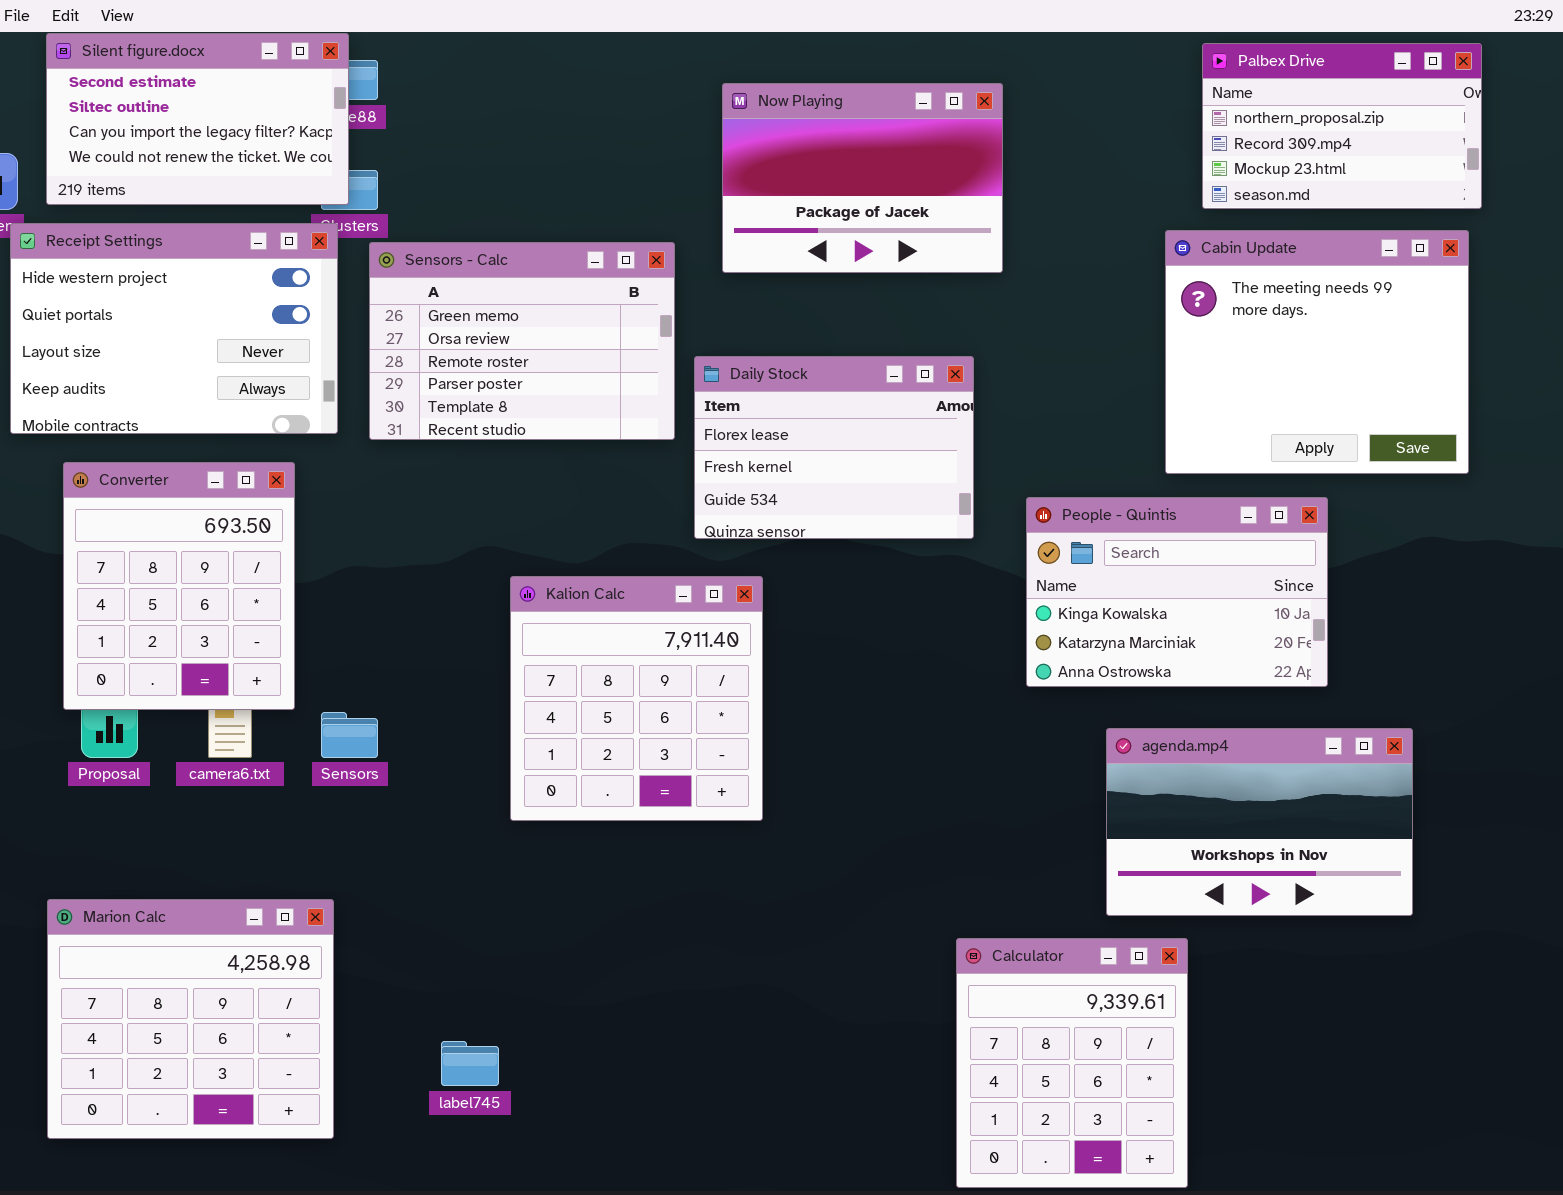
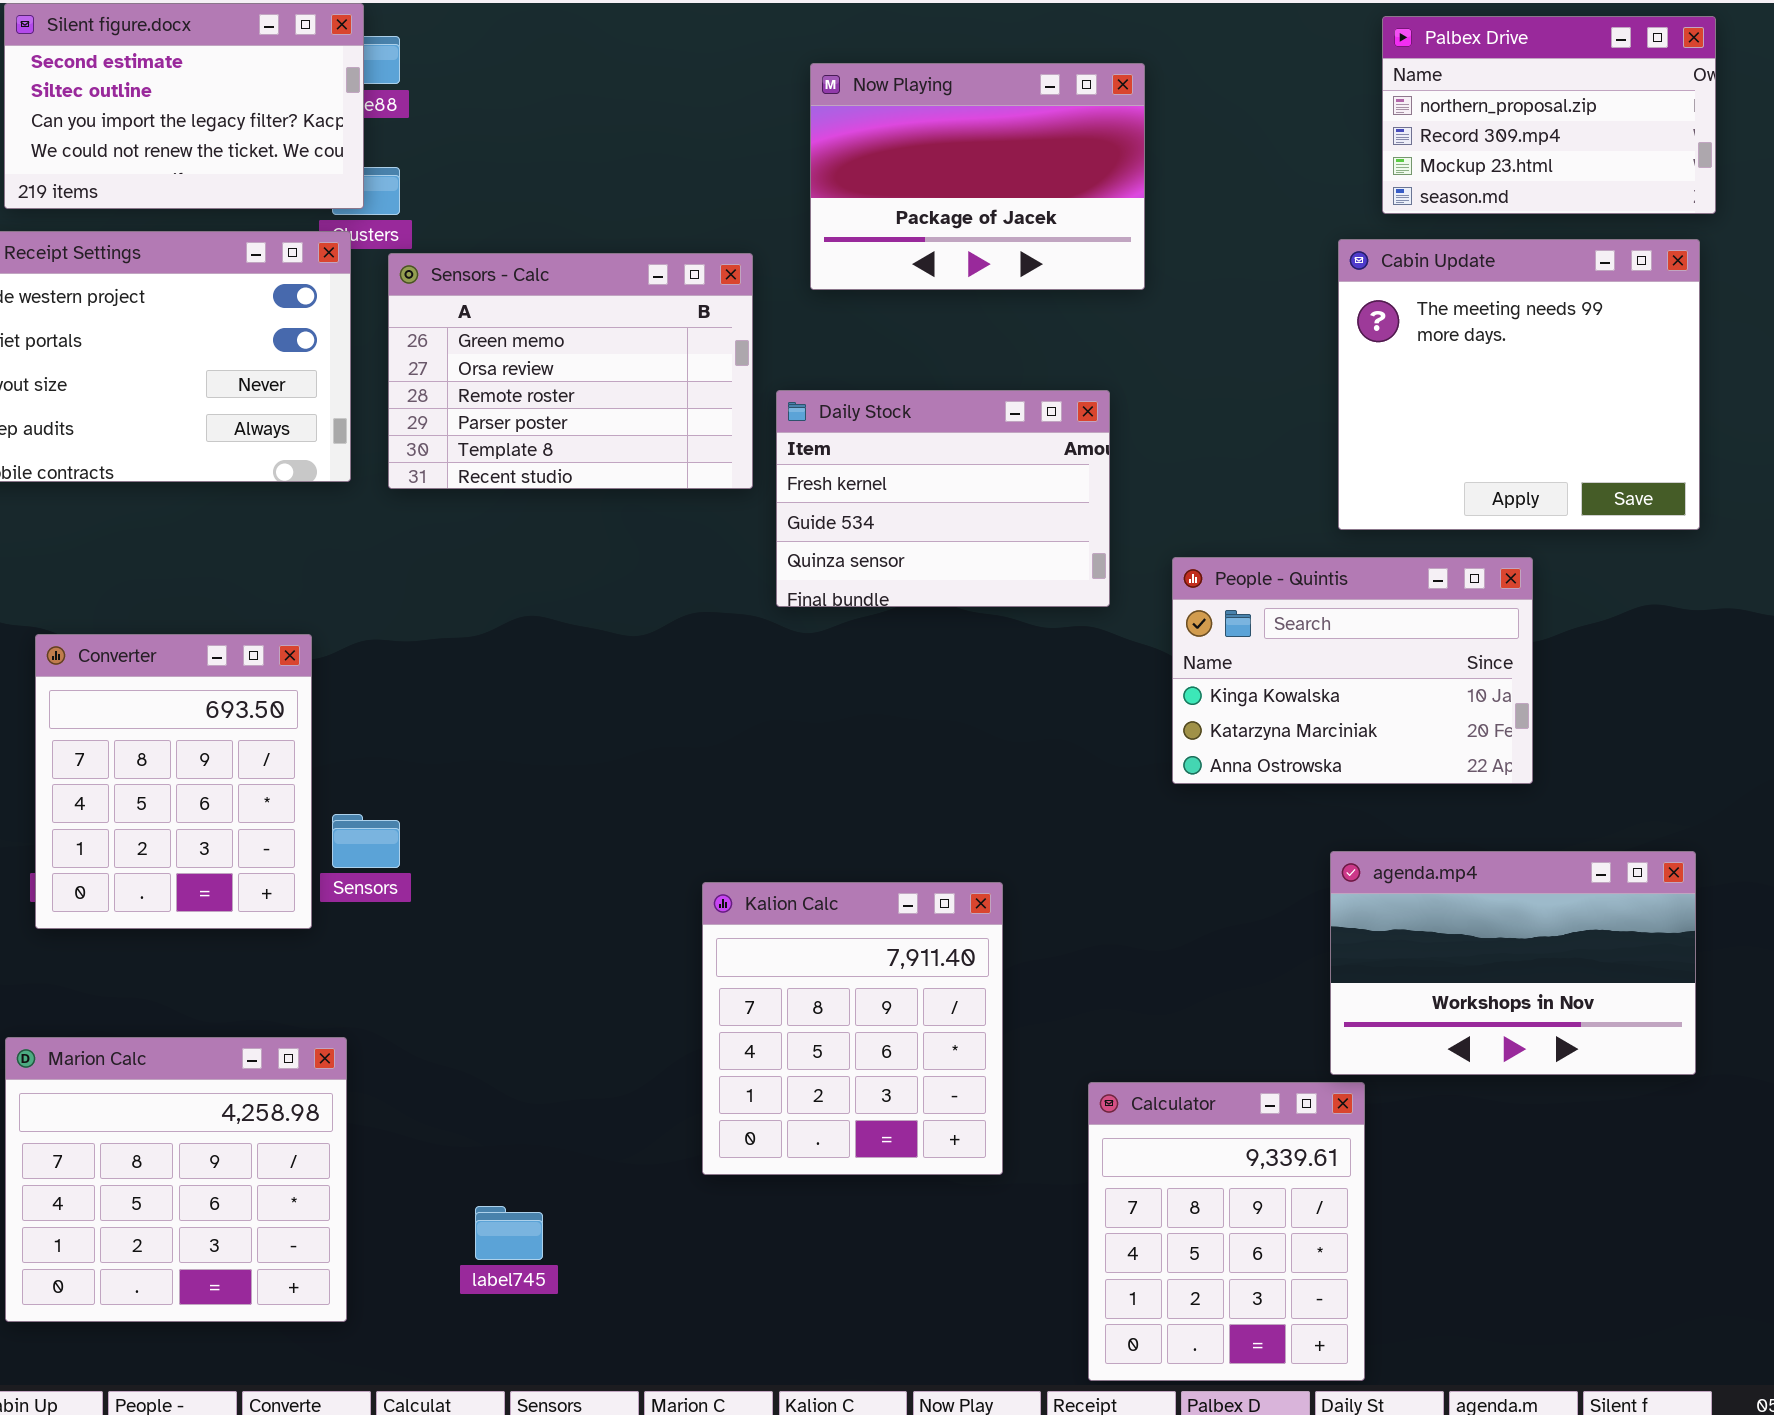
Daily Stock: [694,356,974,539] -> [776,390,1110,607], scrolled down 1 row
Converter: [63,462,295,710] -> [35,634,312,929], moved
Kalion Calc: [510,576,763,821] -> [702,882,1003,1175], moved
agenda.mp4: [1106,728,1413,916] -> [1330,851,1696,1075], moved

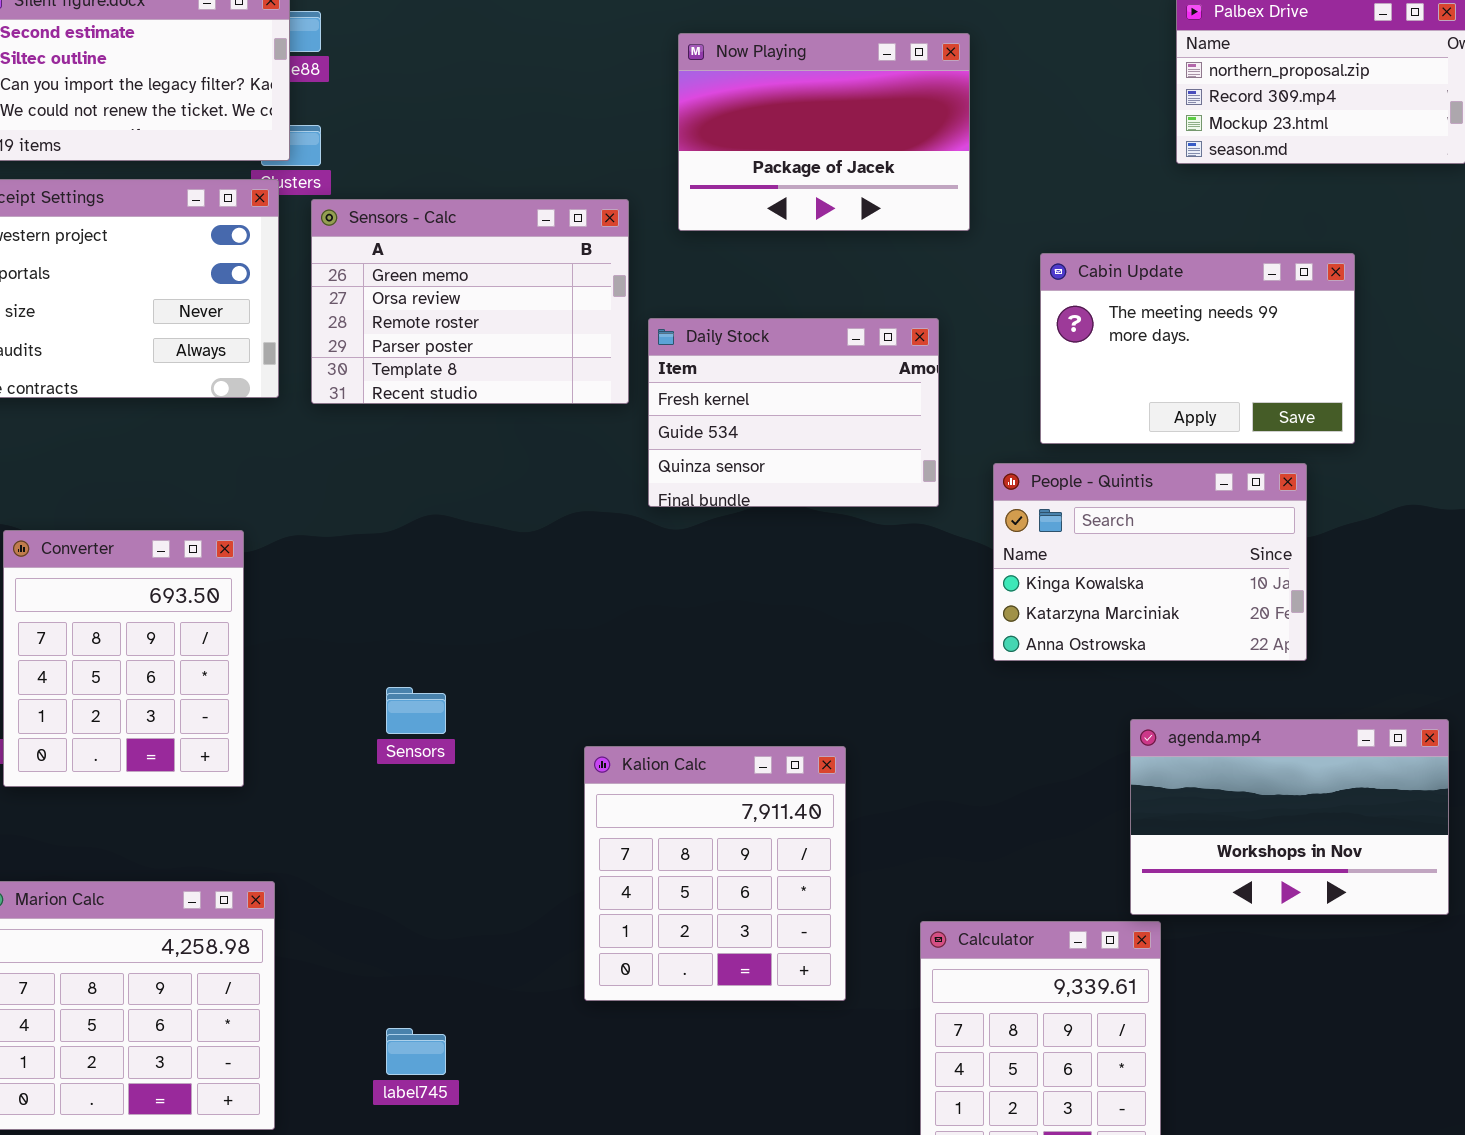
Cabin Update: [1338,239,1700,530] -> [1040,253,1355,444], moved, resized
Sensors: [332,814,400,868] -> [386,687,446,734], moved

